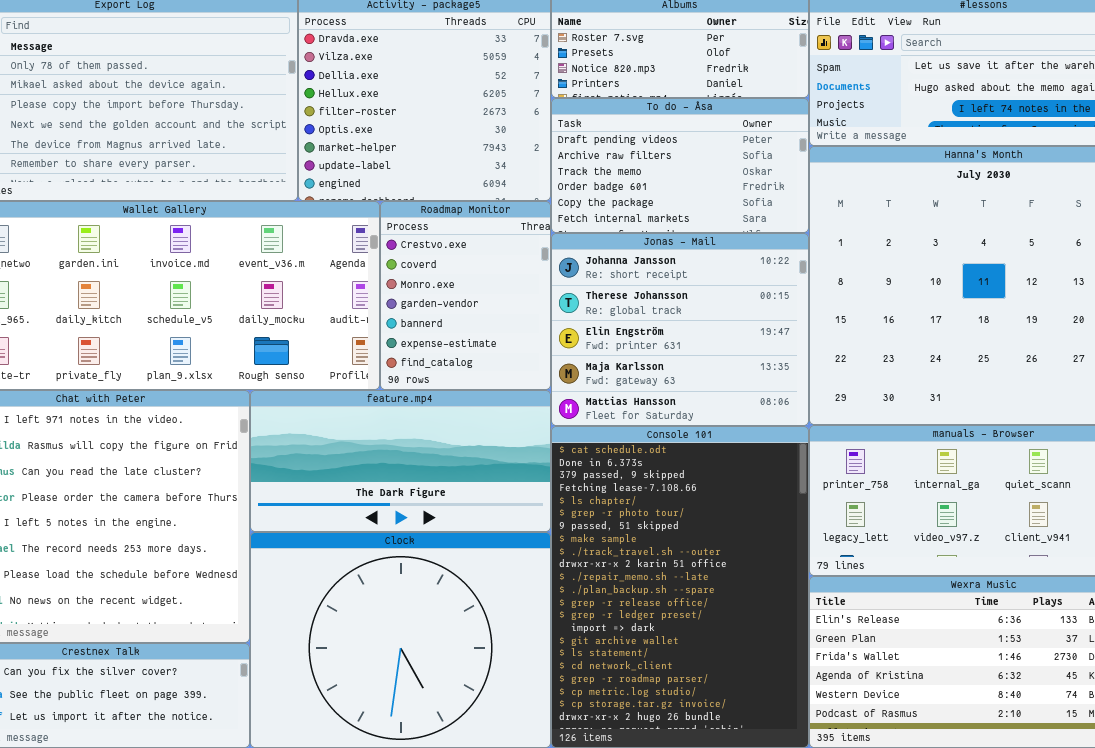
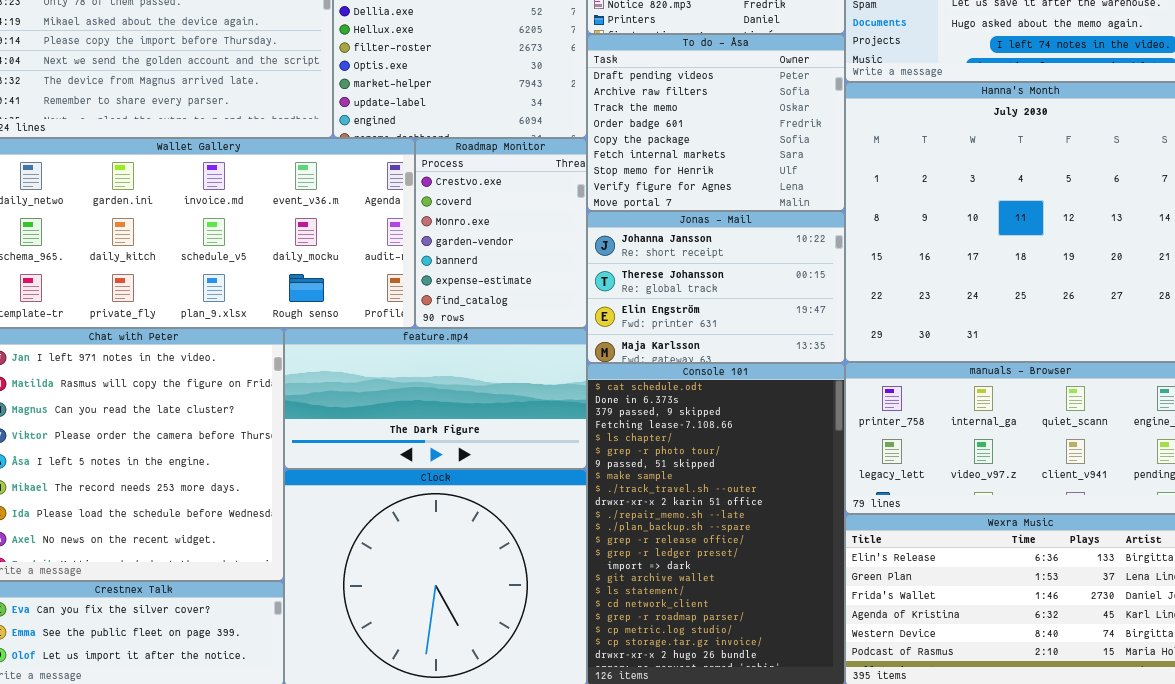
To do - Åsa: [551,98,809,233] -> [587,34,845,211], resized
Jonas - Mail: [551,233,809,426] -> [587,211,845,363], resized

